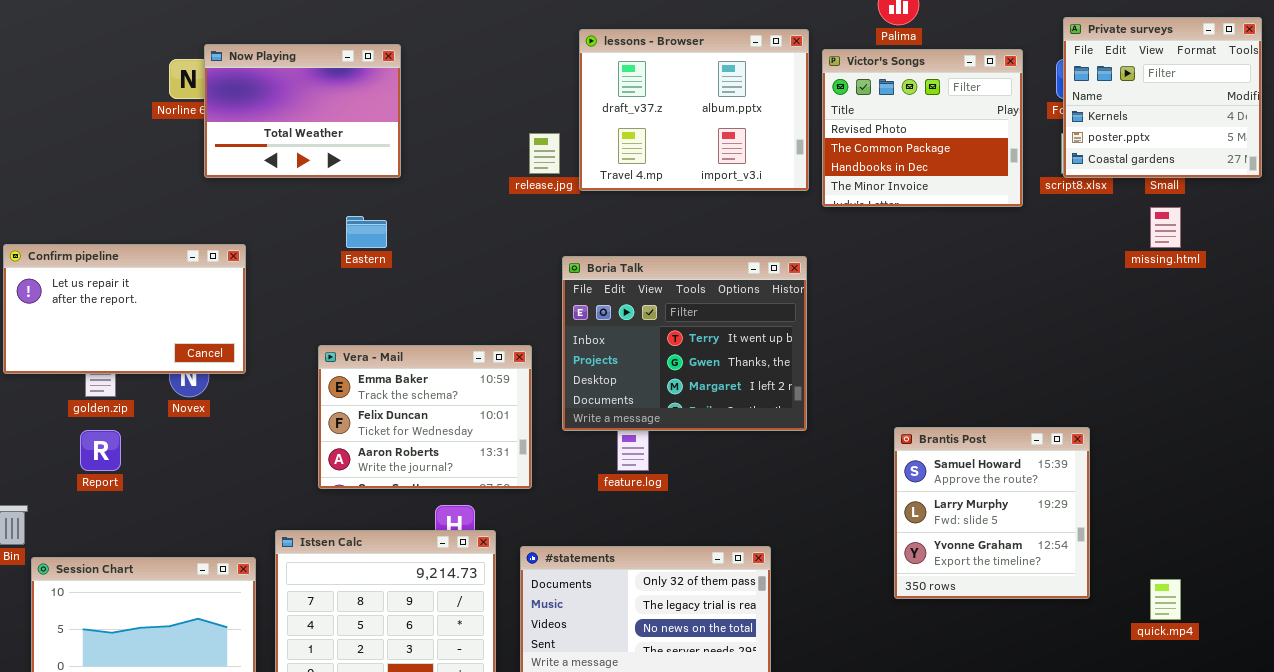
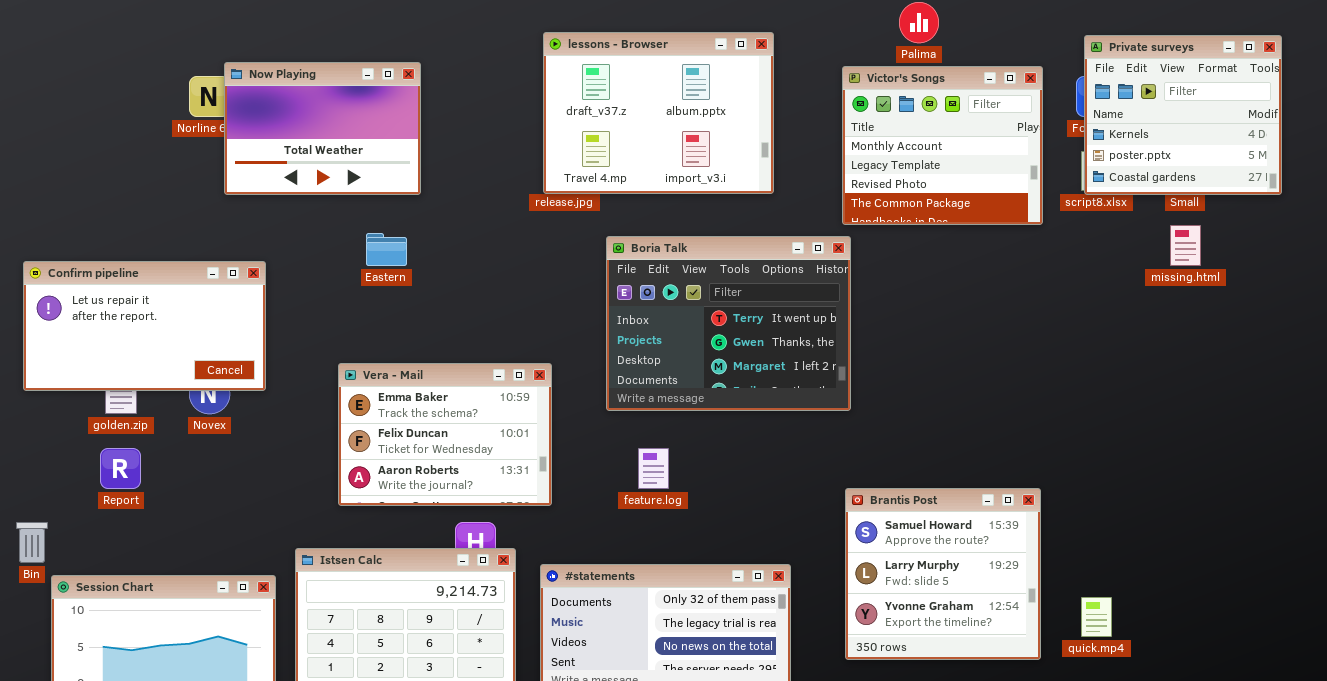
lessons - Browser: [579,29,809,191] -> [543,32,774,194], moved
Victor's Songs: [822,49,1023,207] -> [842,66,1043,225], scrolled up 2 rows
Boria Talk: [562,256,807,431] -> [606,236,851,411], moved
Brantis Post: [894,427,1090,599] -> [845,488,1041,660], moved
quick.mp4: [1150,579,1181,620] -> [1081,597,1112,637], moved

